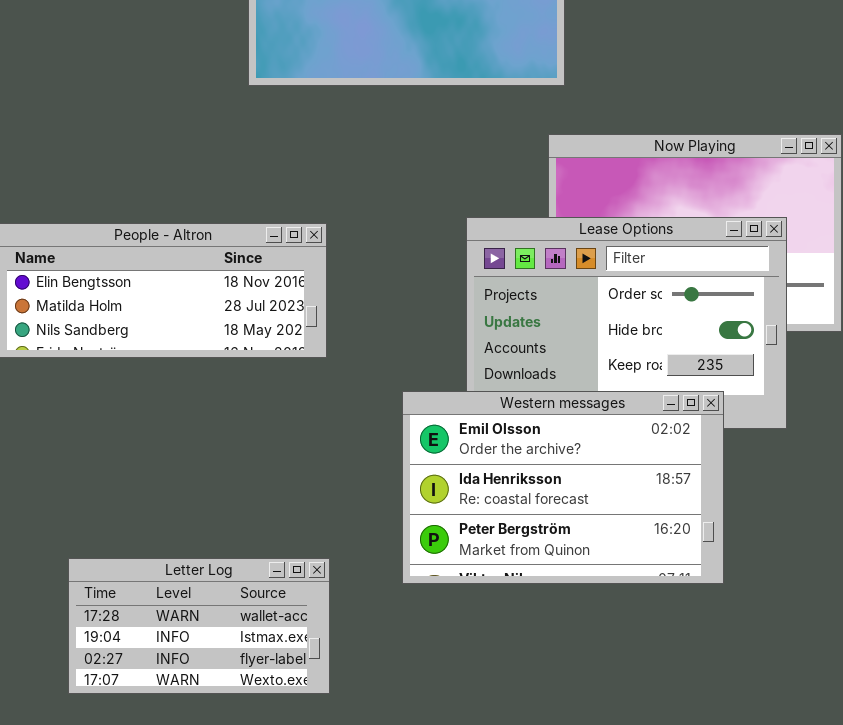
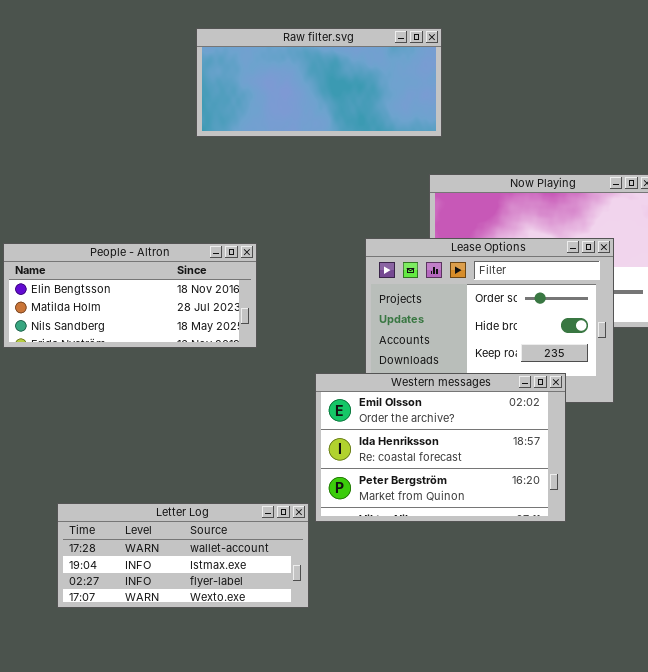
Letter Log: [68,558,330,694] -> [57,503,309,608], resized

